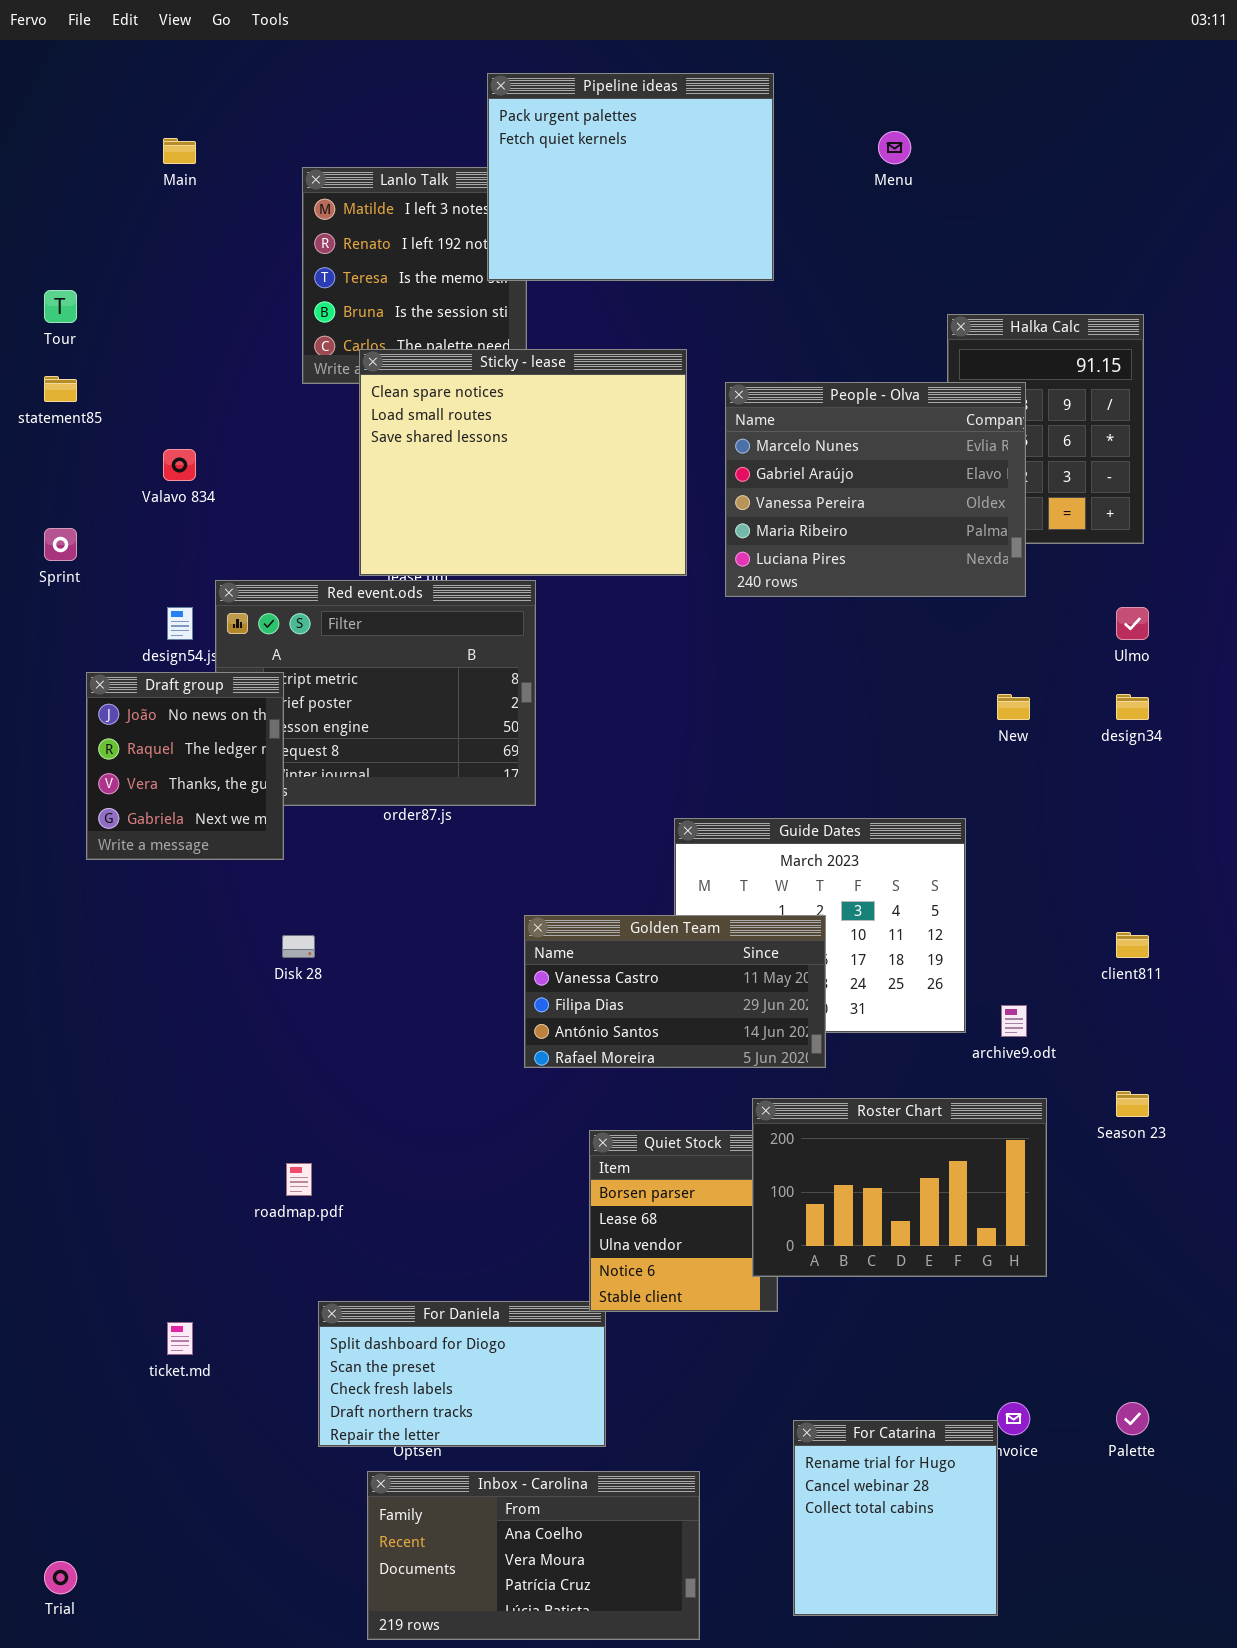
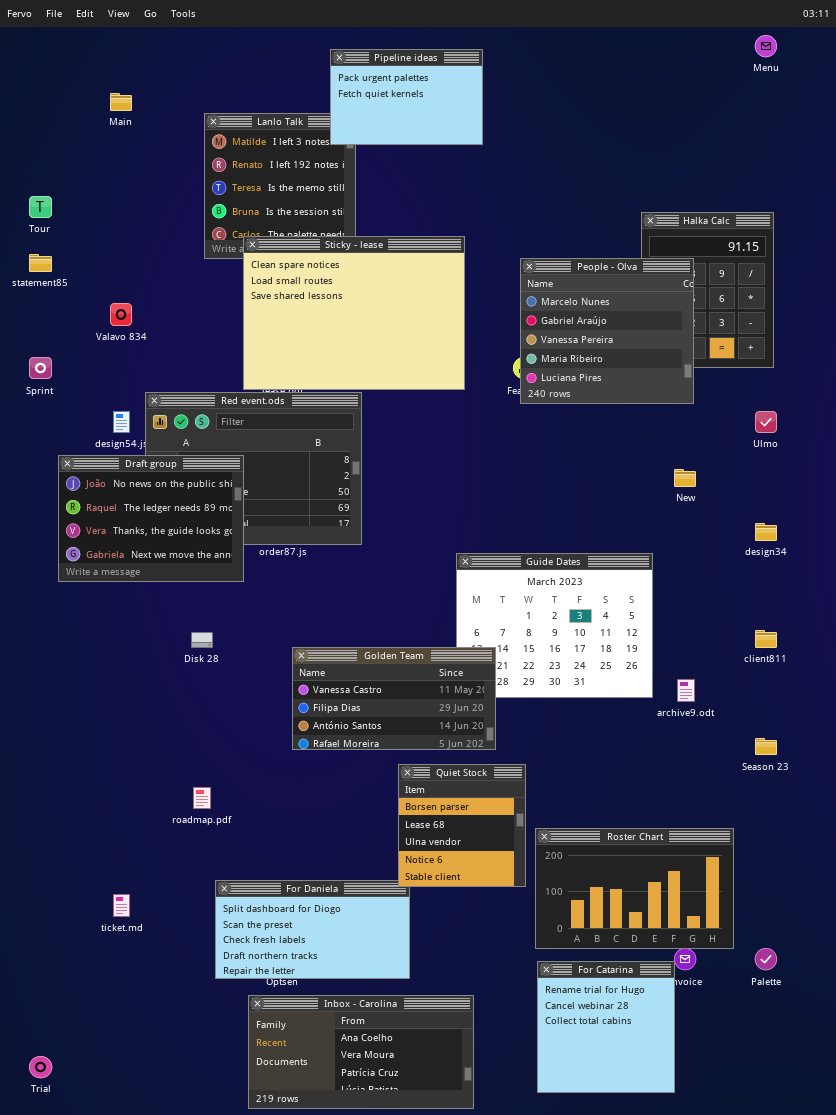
Pipeline ideas: [487,73,774,281] -> [330,49,483,145], resized
Menu: [878,131,911,164] -> [755,35,777,57], moved
People - Olva: [725,382,1026,597] -> [520,258,694,404], resized
Draft group: [86,672,284,860] -> [58,455,244,582], resized
design34: [1116,694,1149,720] -> [755,523,777,541], moved
Golden Team: [524,915,826,1068] -> [292,647,496,750], moved
Roster Chart: [752,1098,1047,1277] -> [535,828,734,949], moved

